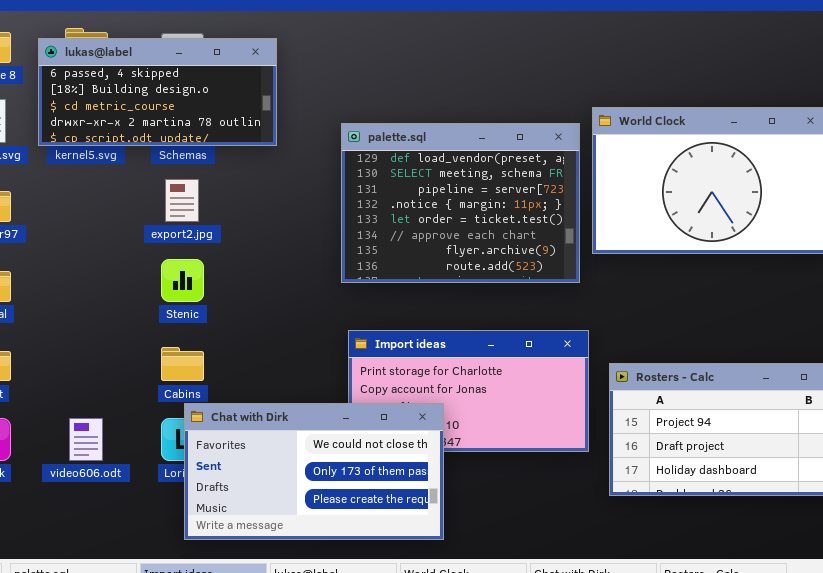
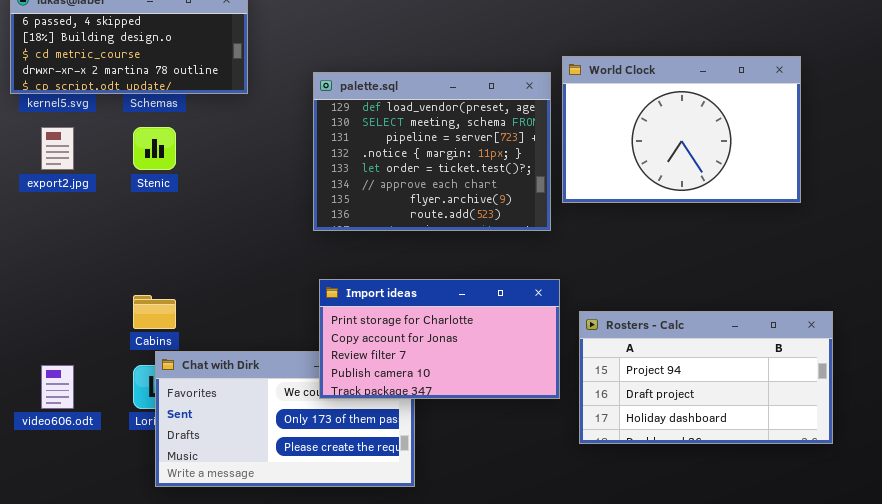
export2.jpg: [165,179,199,222] -> [41,127,74,170], moved
Stenic: [161,259,204,302] -> [133,127,176,170], moved
Import ideas: [348,330,589,452] -> [319,279,560,399], raised

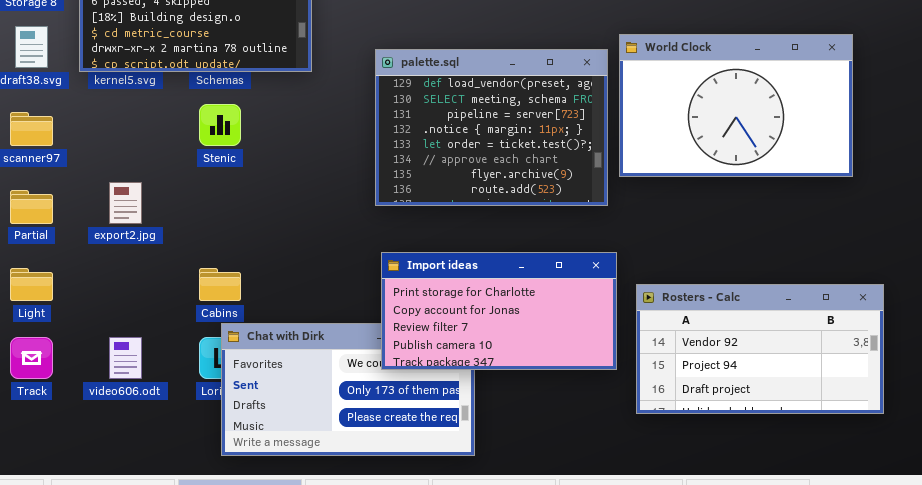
export2.jpg: [41,127,74,170] -> [109,182,142,224], moved
Rosters - Calc: [579,311,833,444] -> [636,284,884,414], scrolled up 1 row

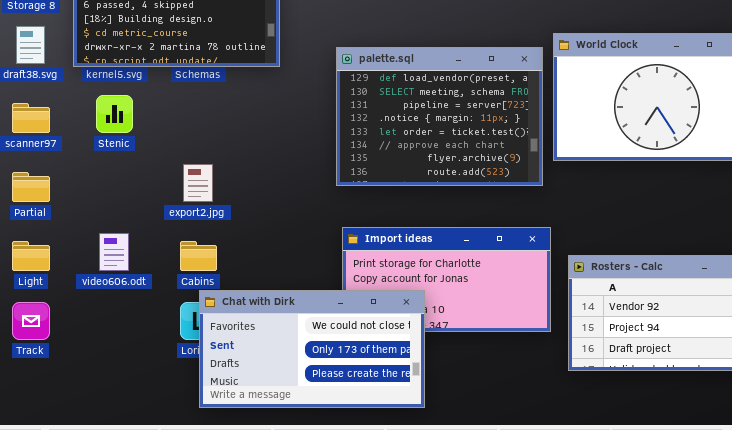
Stenic: [199,104,241,146] -> [96,95,133,133], moved
export2.jpg: [109,182,142,224] -> [183,164,213,202], moved
Chat with Dirk: [221,323,475,456] -> [199,290,425,408], raised
video606.odt: [109,337,142,379] -> [99,233,129,271], moved

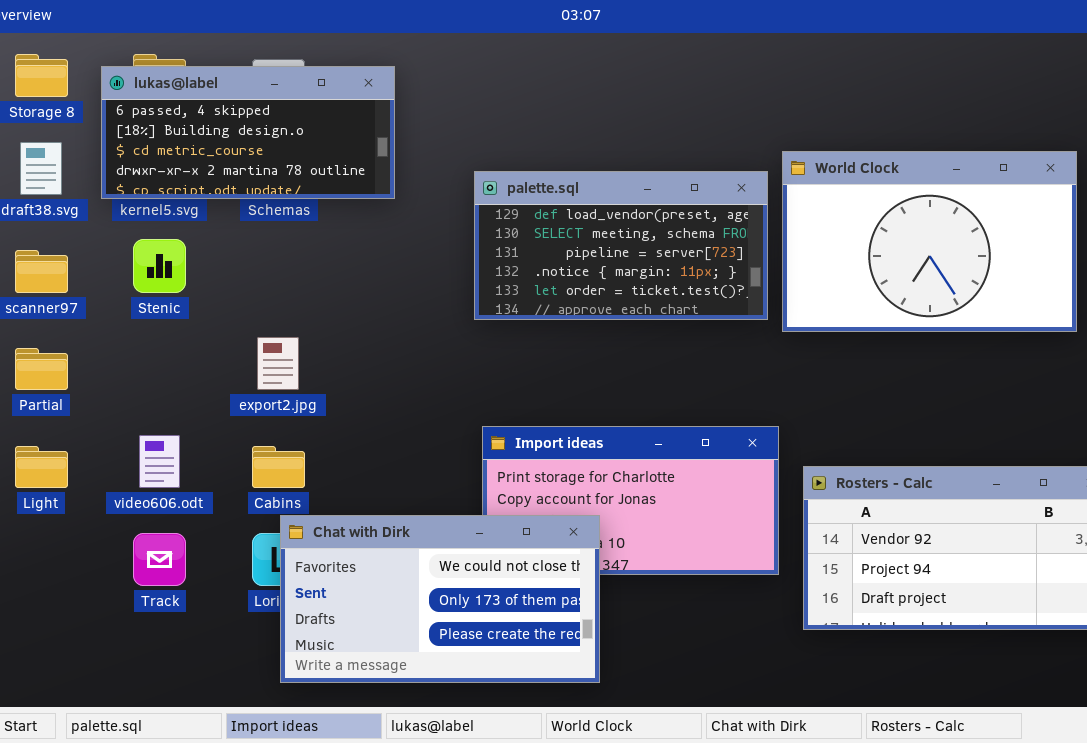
palette.sql: [336,47,543,186] -> [474,171,768,320], resized
Track: [12,302,50,340] -> [133,533,186,586], moved

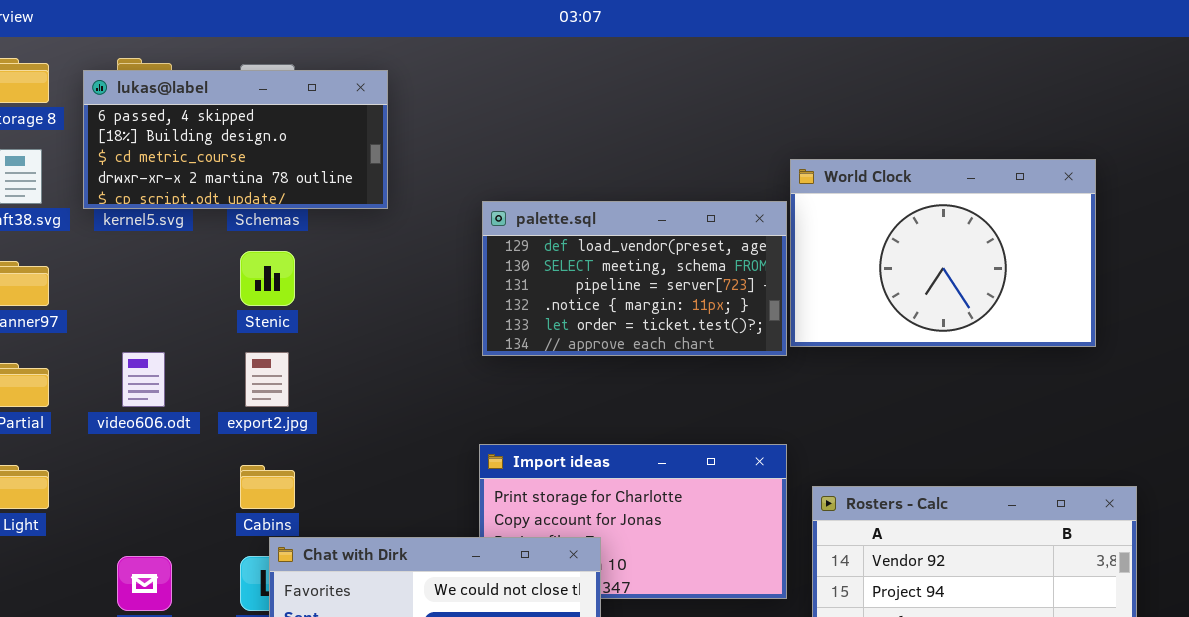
palette.sql: [474,171,768,320] -> [482,201,787,356], moved
Stenic: [133,239,186,293] -> [240,251,295,306], moved
video606.odt: [139,435,180,488] -> [122,352,165,407], moved

